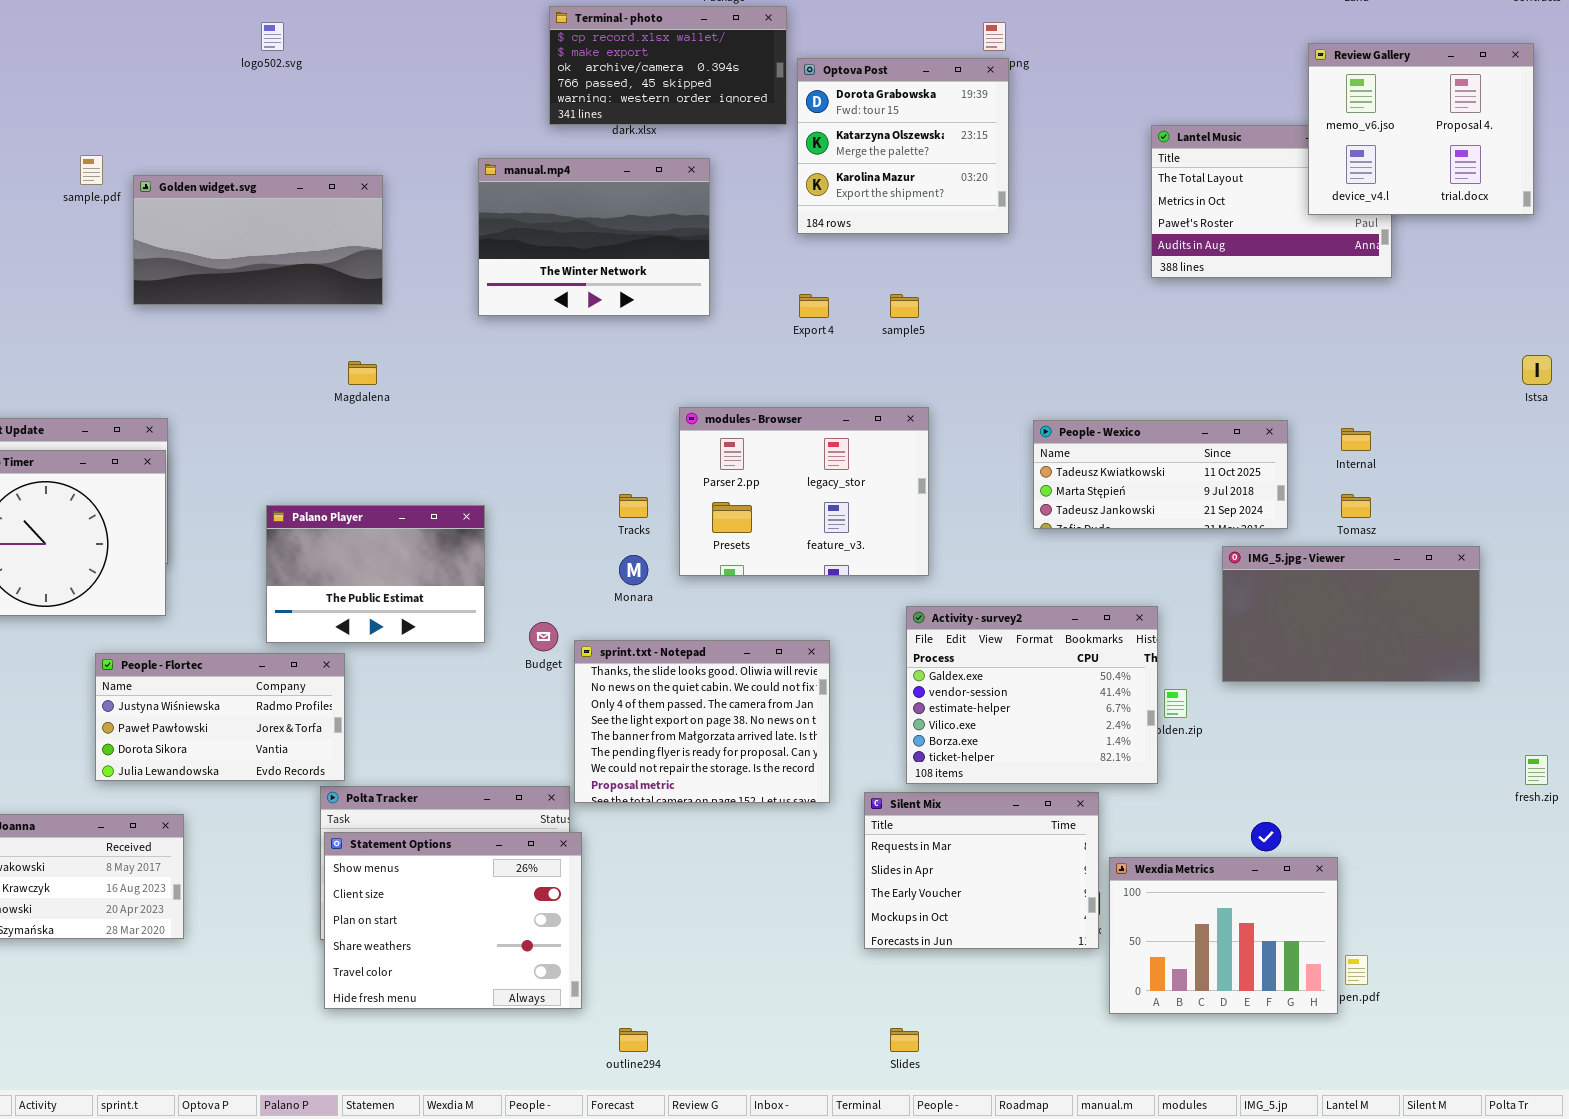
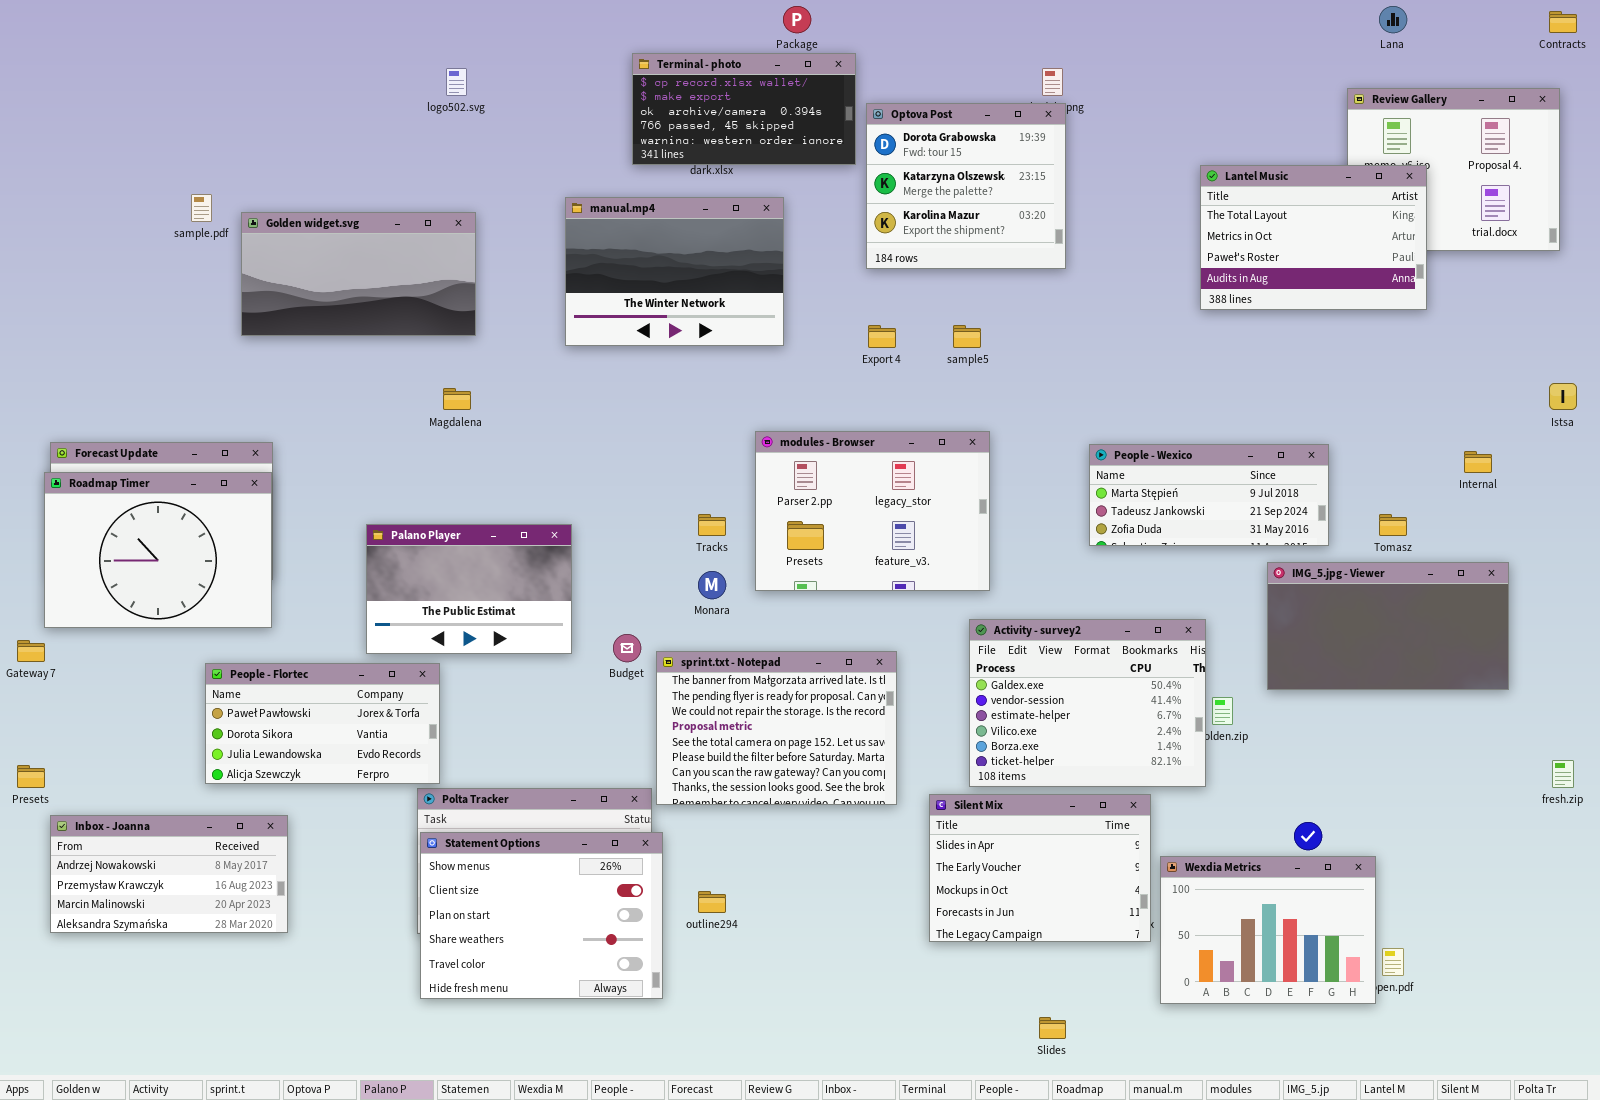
logo502.svg: [261,22,284,51] -> [446,68,467,96], moved
Lantel Music: [1151,125,1392,278] -> [1200,165,1427,310], raised
People - Wexico: [1033,420,1288,529] -> [1089,444,1329,546], scrolled down 1 row
Internal: [1341,428,1371,451] -> [1464,451,1492,473], moved
sprint.txt - Notepad: [574,640,830,803] -> [656,651,897,805], scrolled down 4 rows
People - Flortec: [95,653,345,781] -> [205,663,440,784], scrolled down 1 row
Silent Mix: [864,792,1099,949] -> [929,794,1151,942], scrolled down 1 row
outline294: [619,1028,648,1052] -> [698,891,726,913], moved
Slides: [890,1028,919,1052] -> [1039,1017,1066,1039], moved

